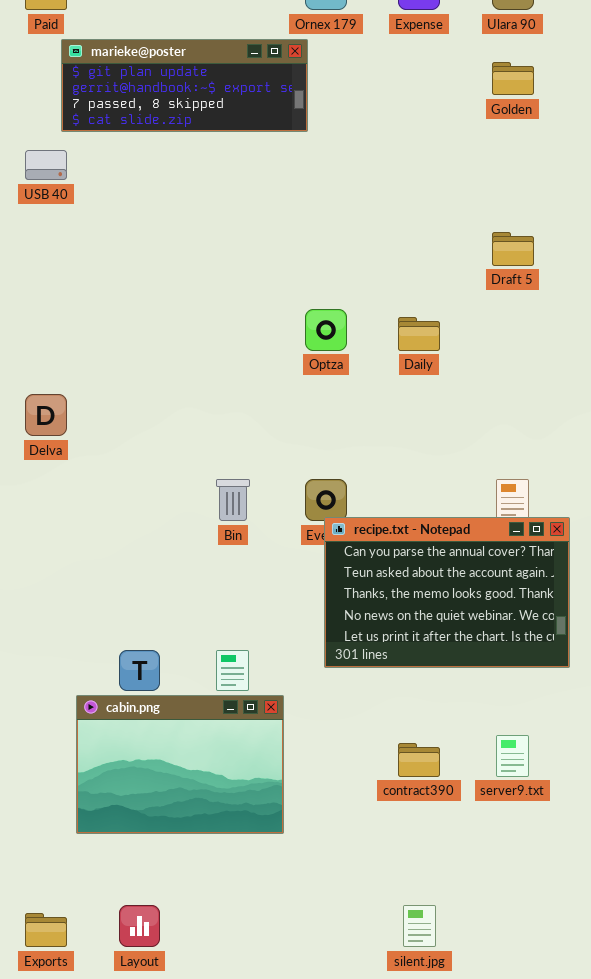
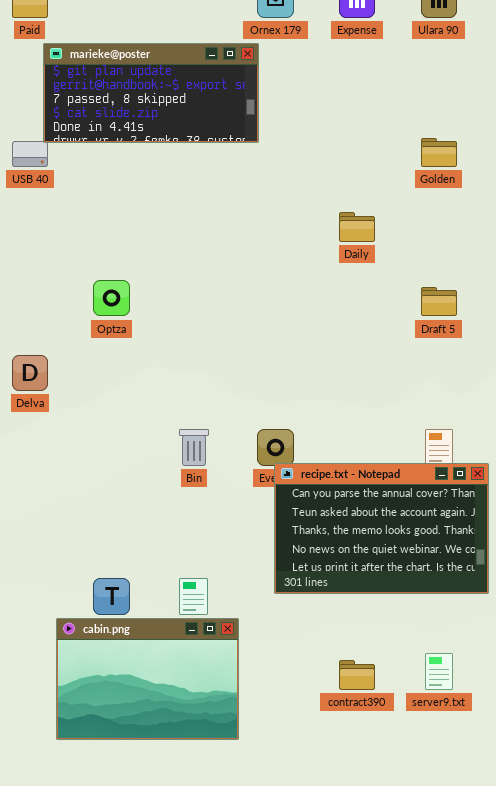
marieke@poster: [61,39,308,132] -> [43,43,259,143], resized
Golden: [492,62,534,95] -> [421,138,457,167], moved
Draft 5: [492,232,534,266] -> [421,287,457,316], moved
Optza: [305,309,347,351] -> [93,280,130,316], moved
Daily: [398,317,440,351] -> [339,212,375,242], moved

